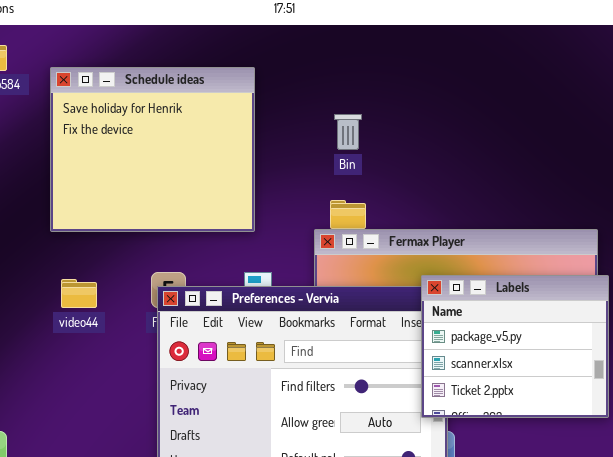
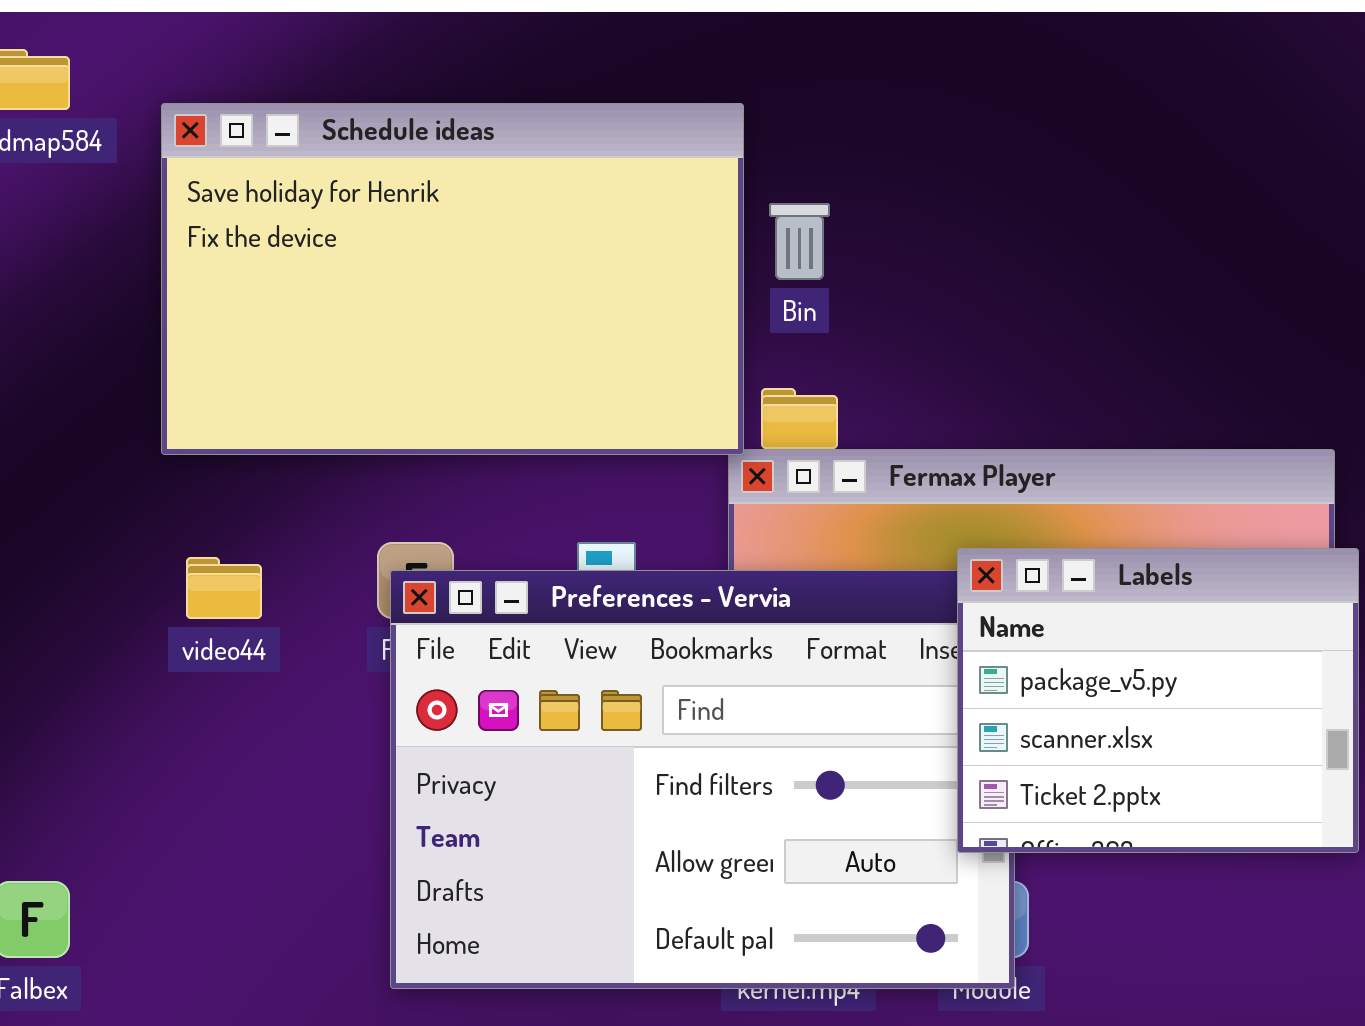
Schedule ideas: [50,67,255,232] -> [161,103,744,455], resized

